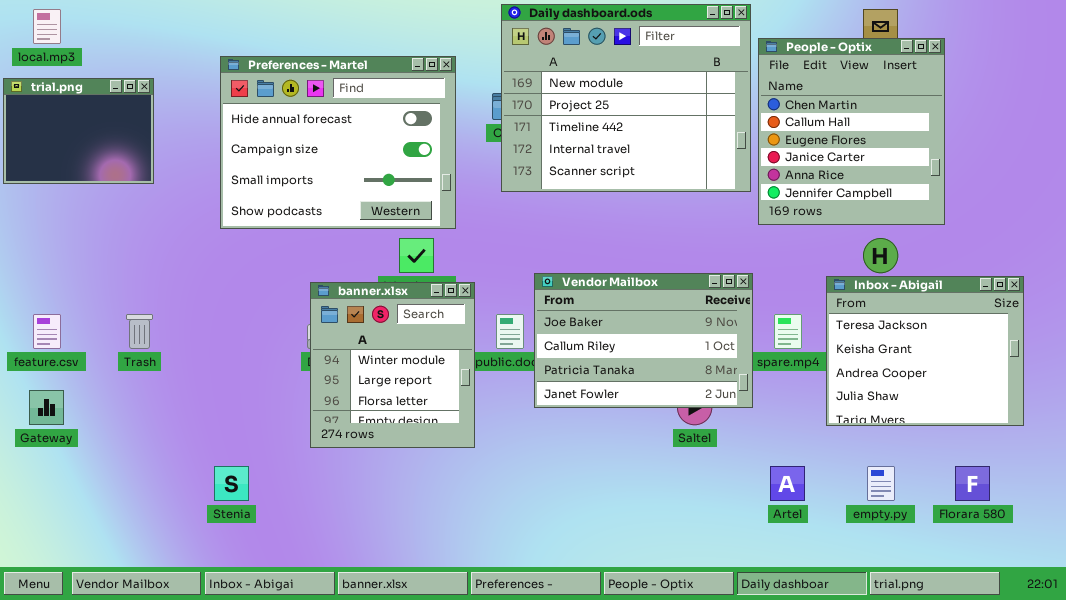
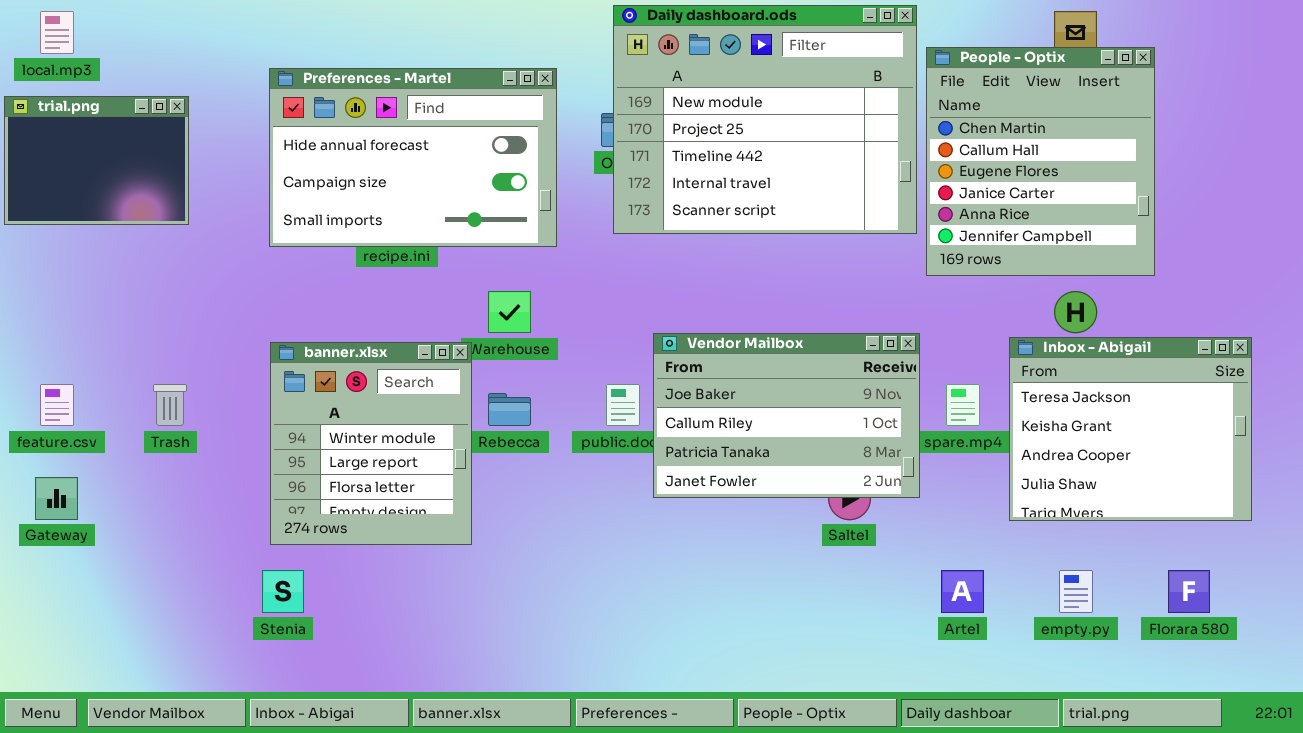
Preferences - Martel: [220,56,456,229] -> [269,68,557,247], resized
banner.xlsx: [310,282,475,448] -> [270,342,472,545], moved

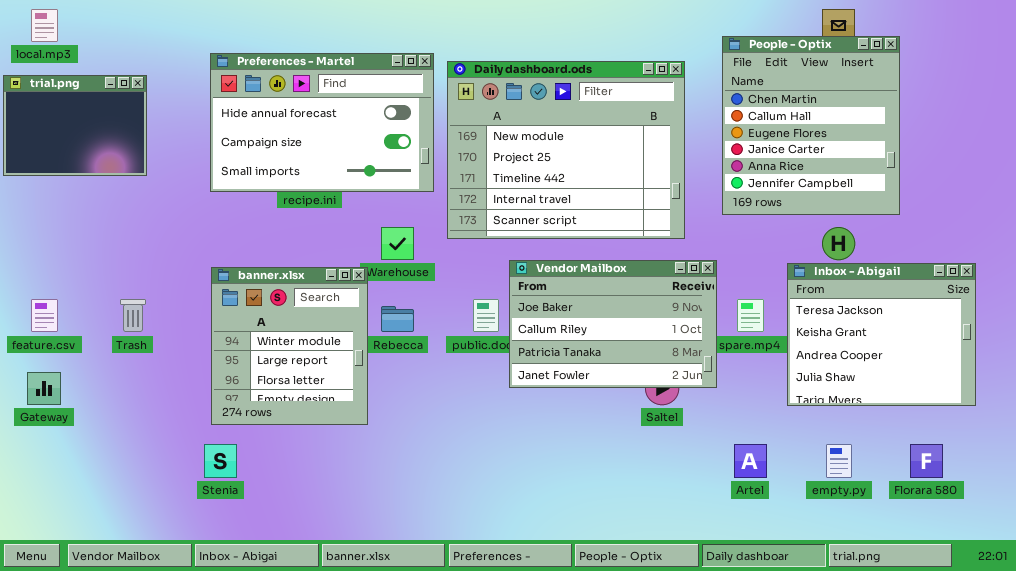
Daily dashboard.ods: [613,5,917,234] -> [447,61,685,239], moved

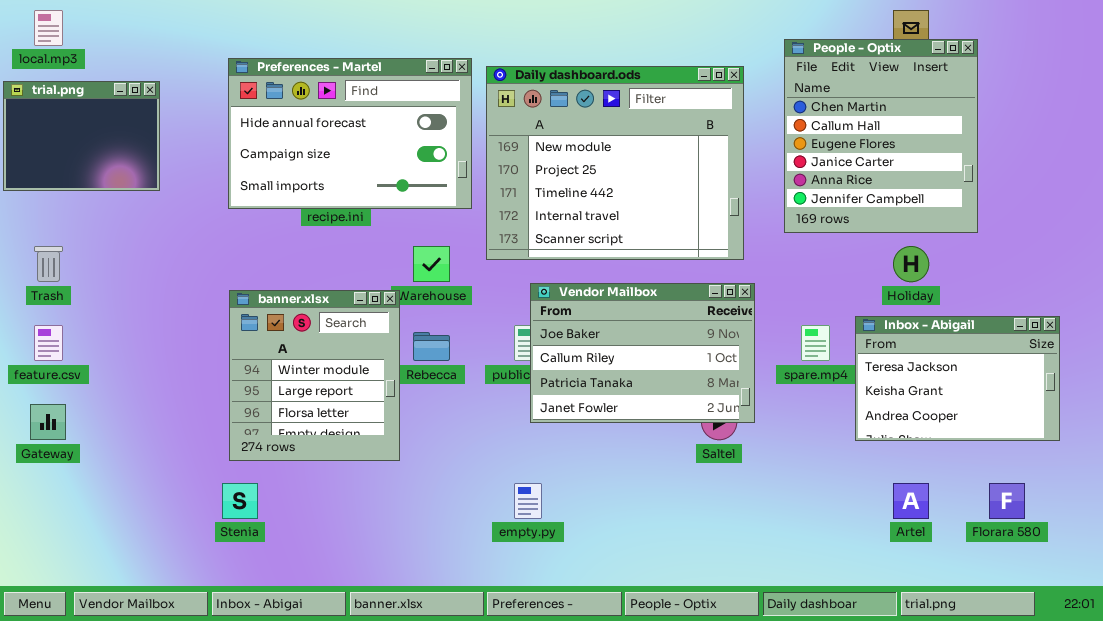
Vendor Mailbox: [509,260,717,388] -> [530,283,755,423], moved
Inbox - Abigail: [787,263,976,406] -> [855,316,1060,441], resized
Trash: [120,299,146,332] -> [34,246,63,282], moved
Artel: [734,444,767,478] -> [893,483,929,519], moved
empty.py: [826,444,852,478] -> [514,483,542,519], moved

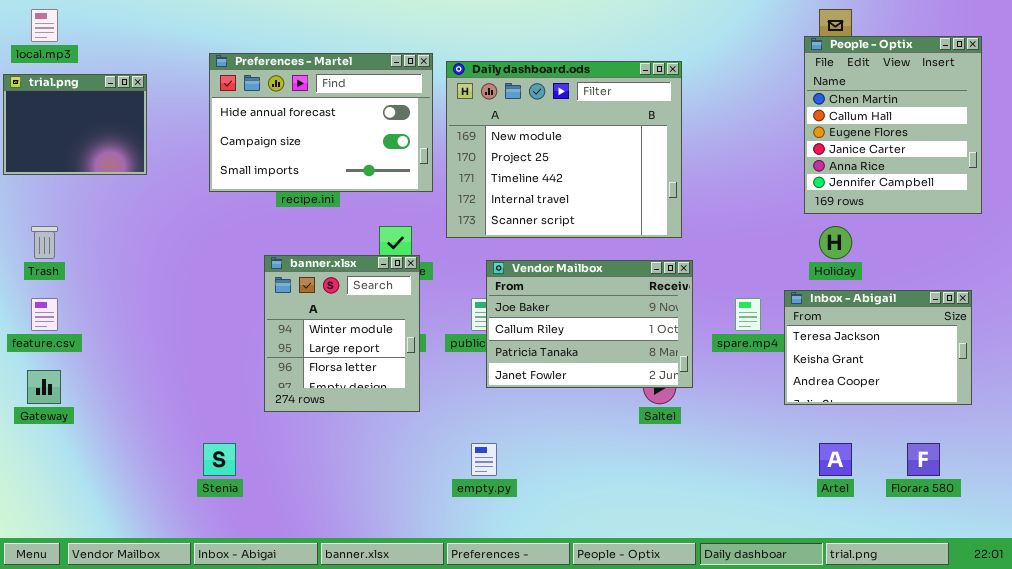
People - Optix: [784,39,978,233] -> [804,36,982,214], moved
banner.xlsx: [229,290,400,461] -> [264,255,420,412], moved

